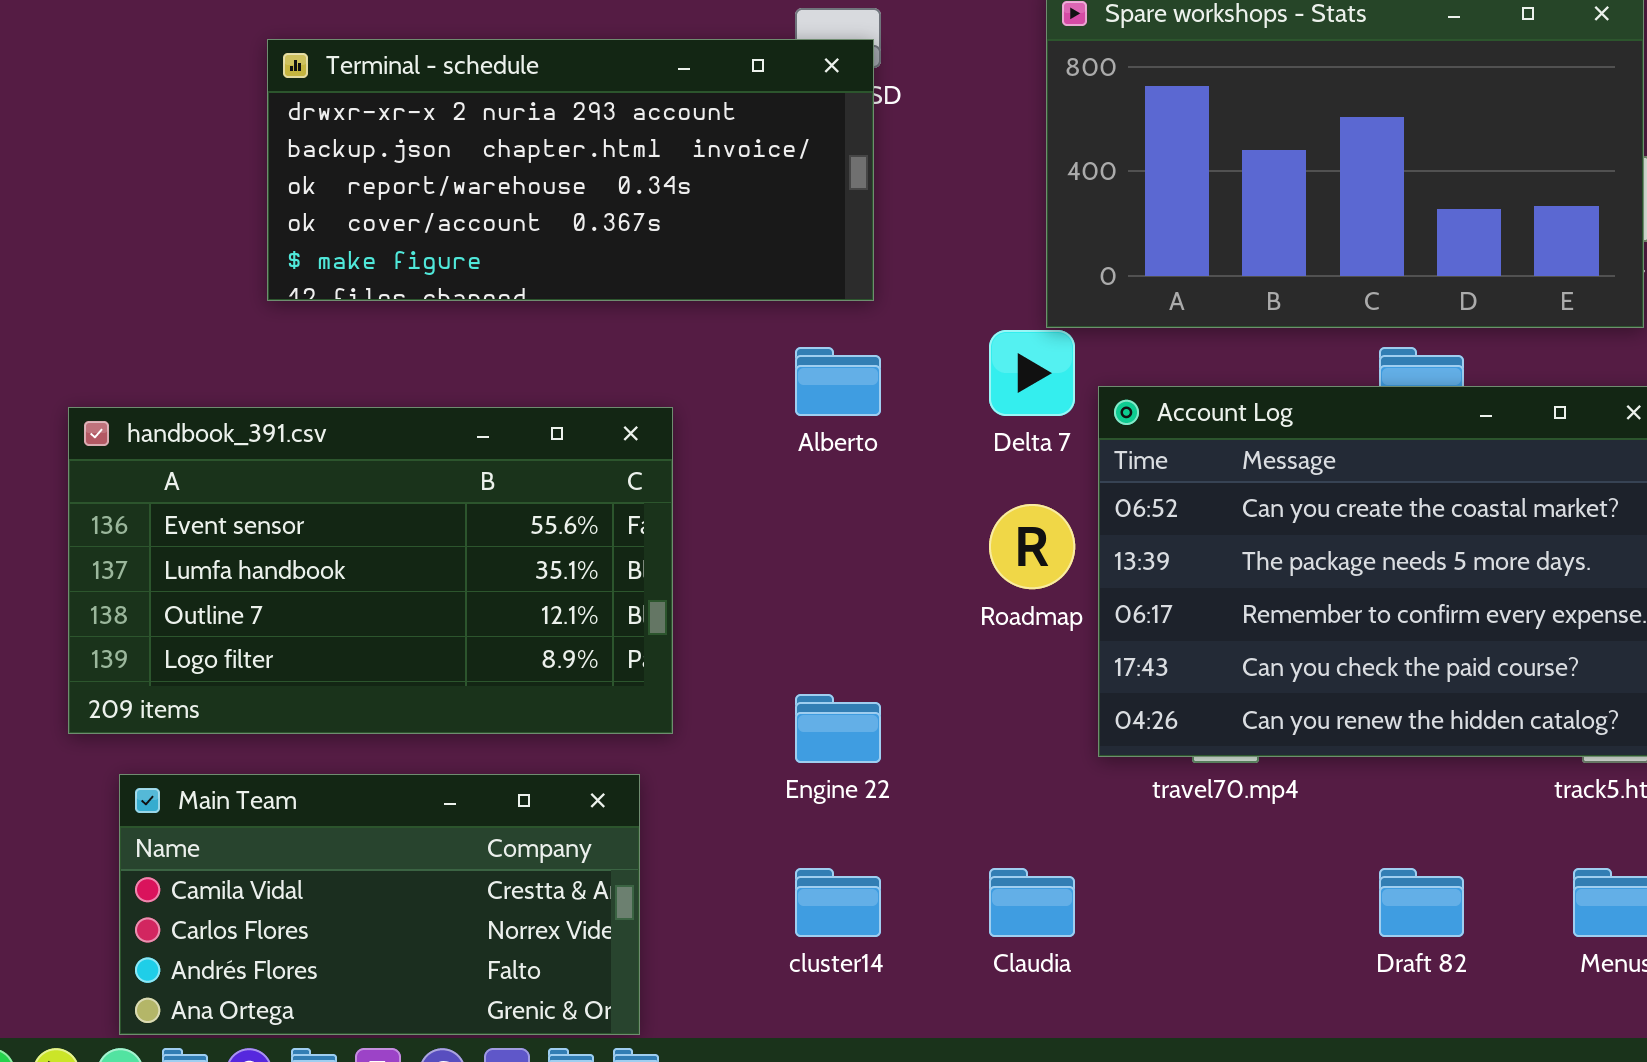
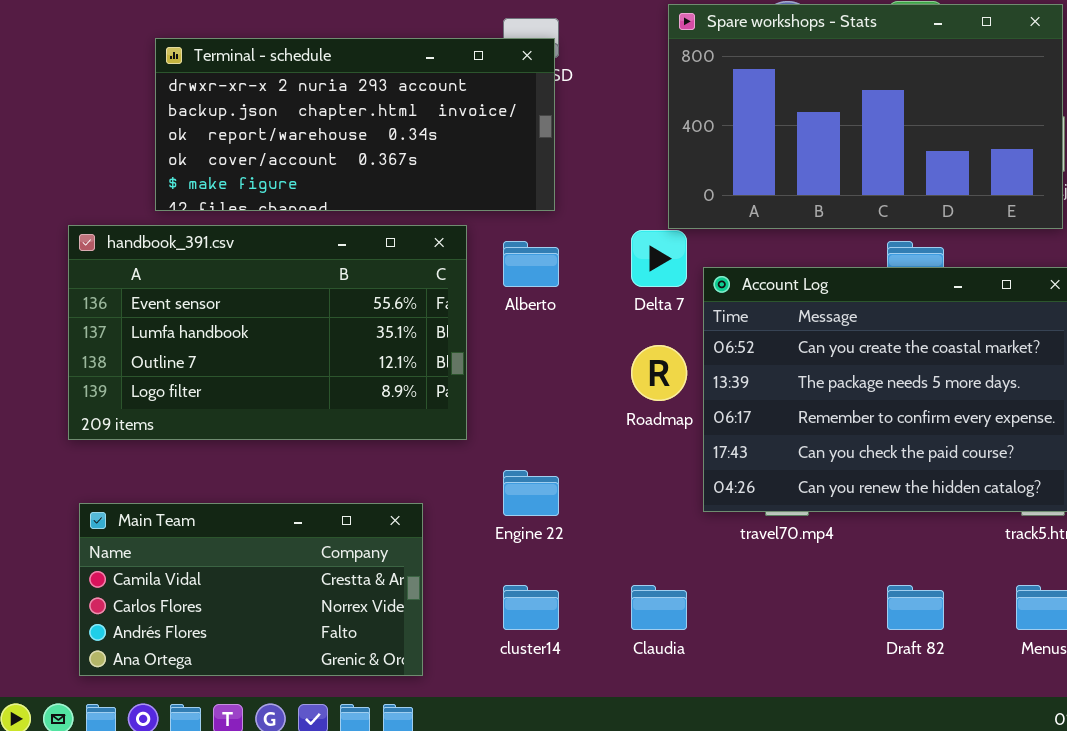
handbook_391.csv: [68,407,673,734] -> [68,225,467,440], moved
Main Team: [119,774,640,1035] -> [79,503,423,676], moved

